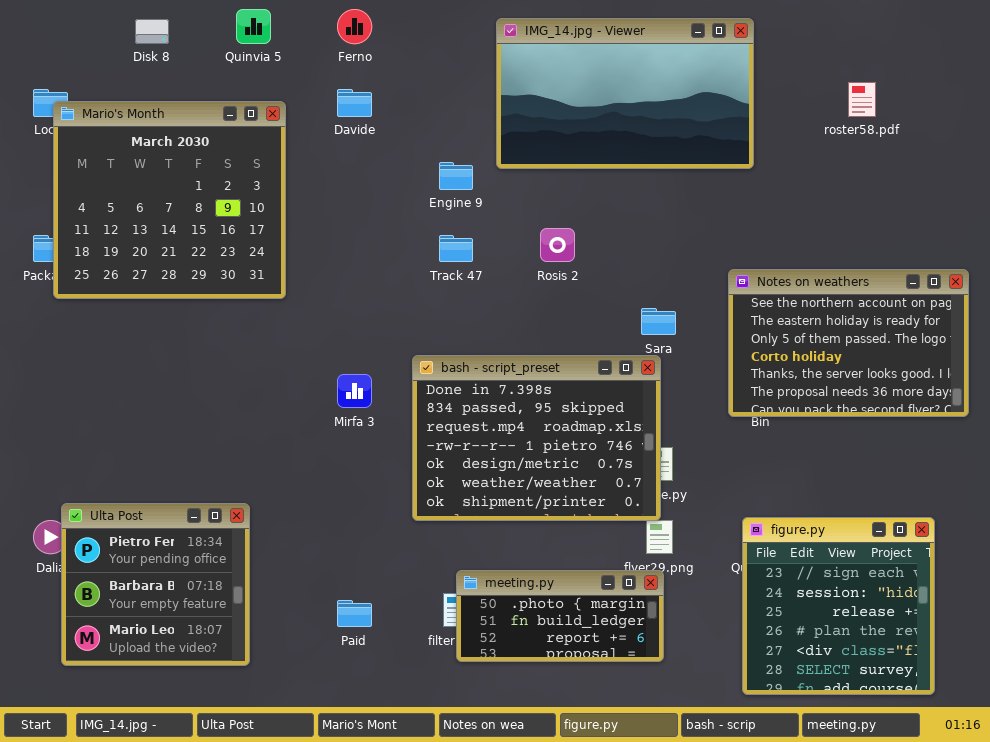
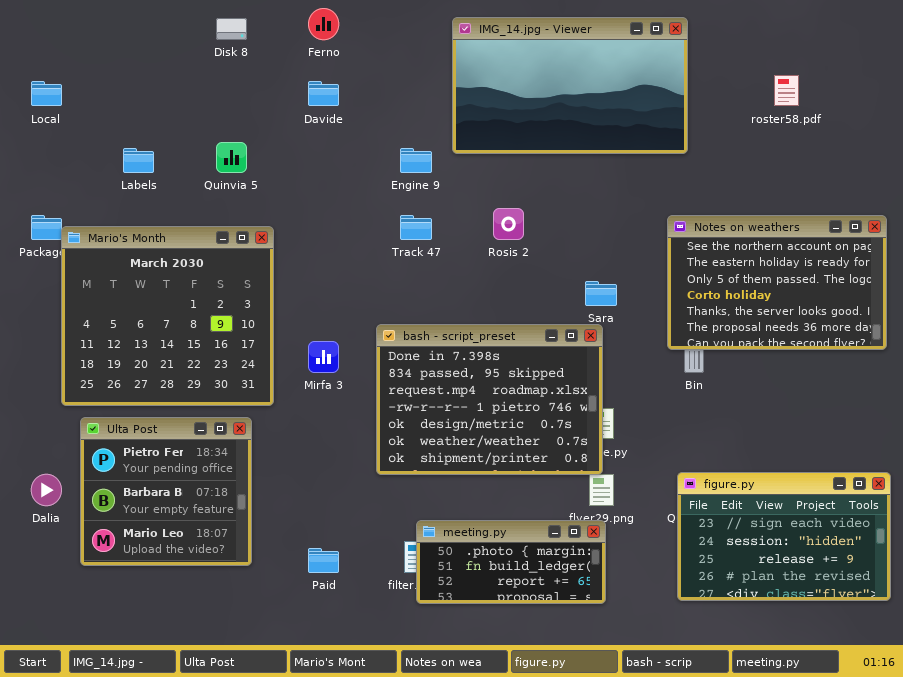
Quinvia 5: [236,9,271,44] -> [216,142,247,173], moved
Disk 8: [135,19,169,44] -> [216,18,247,40], moved
Mario's Month: [53,101,286,299] -> [61,226,274,406], moved
Notes on weathers: [728,269,969,417] -> [667,215,887,350], moved
Ulta Post: [61,503,250,666] -> [80,417,252,566], moved
figure.py: [742,517,935,695] -> [677,472,891,601], resized

